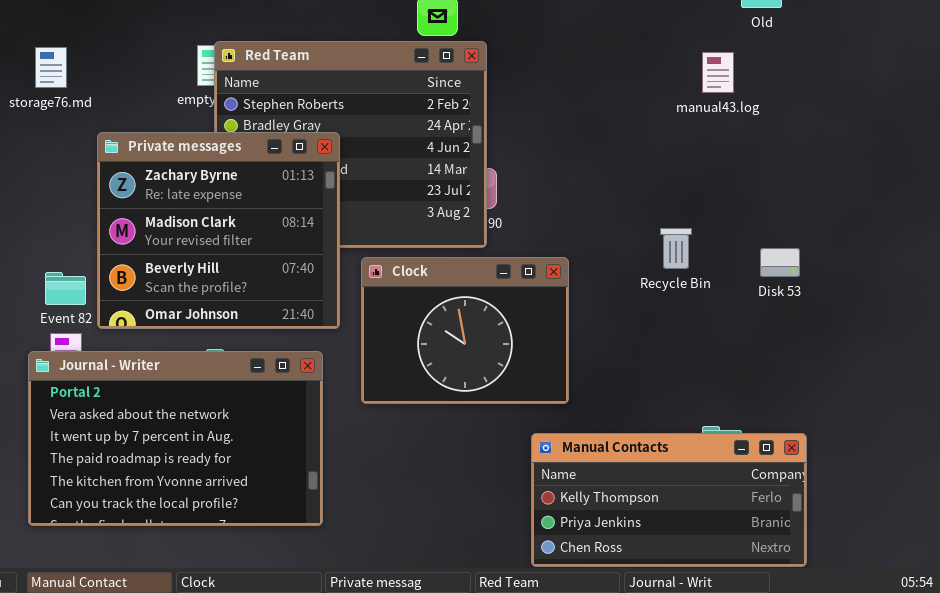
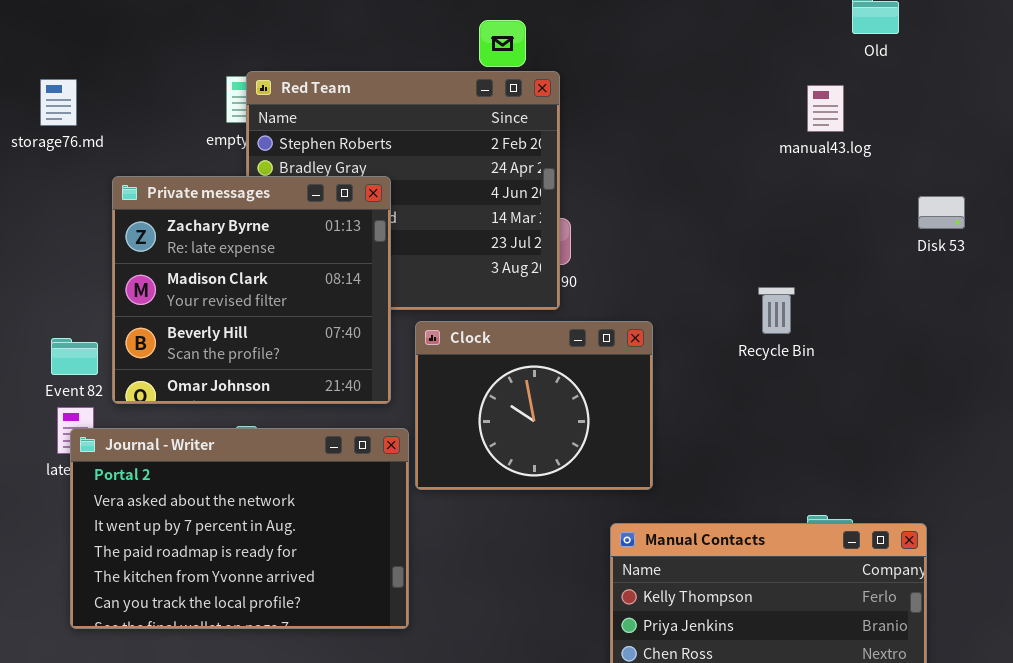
Disk 53: [760,248,800,277] -> [918,196,965,229], moved
Journal - Writer: [28,351,323,526] -> [70,428,409,629], moved

